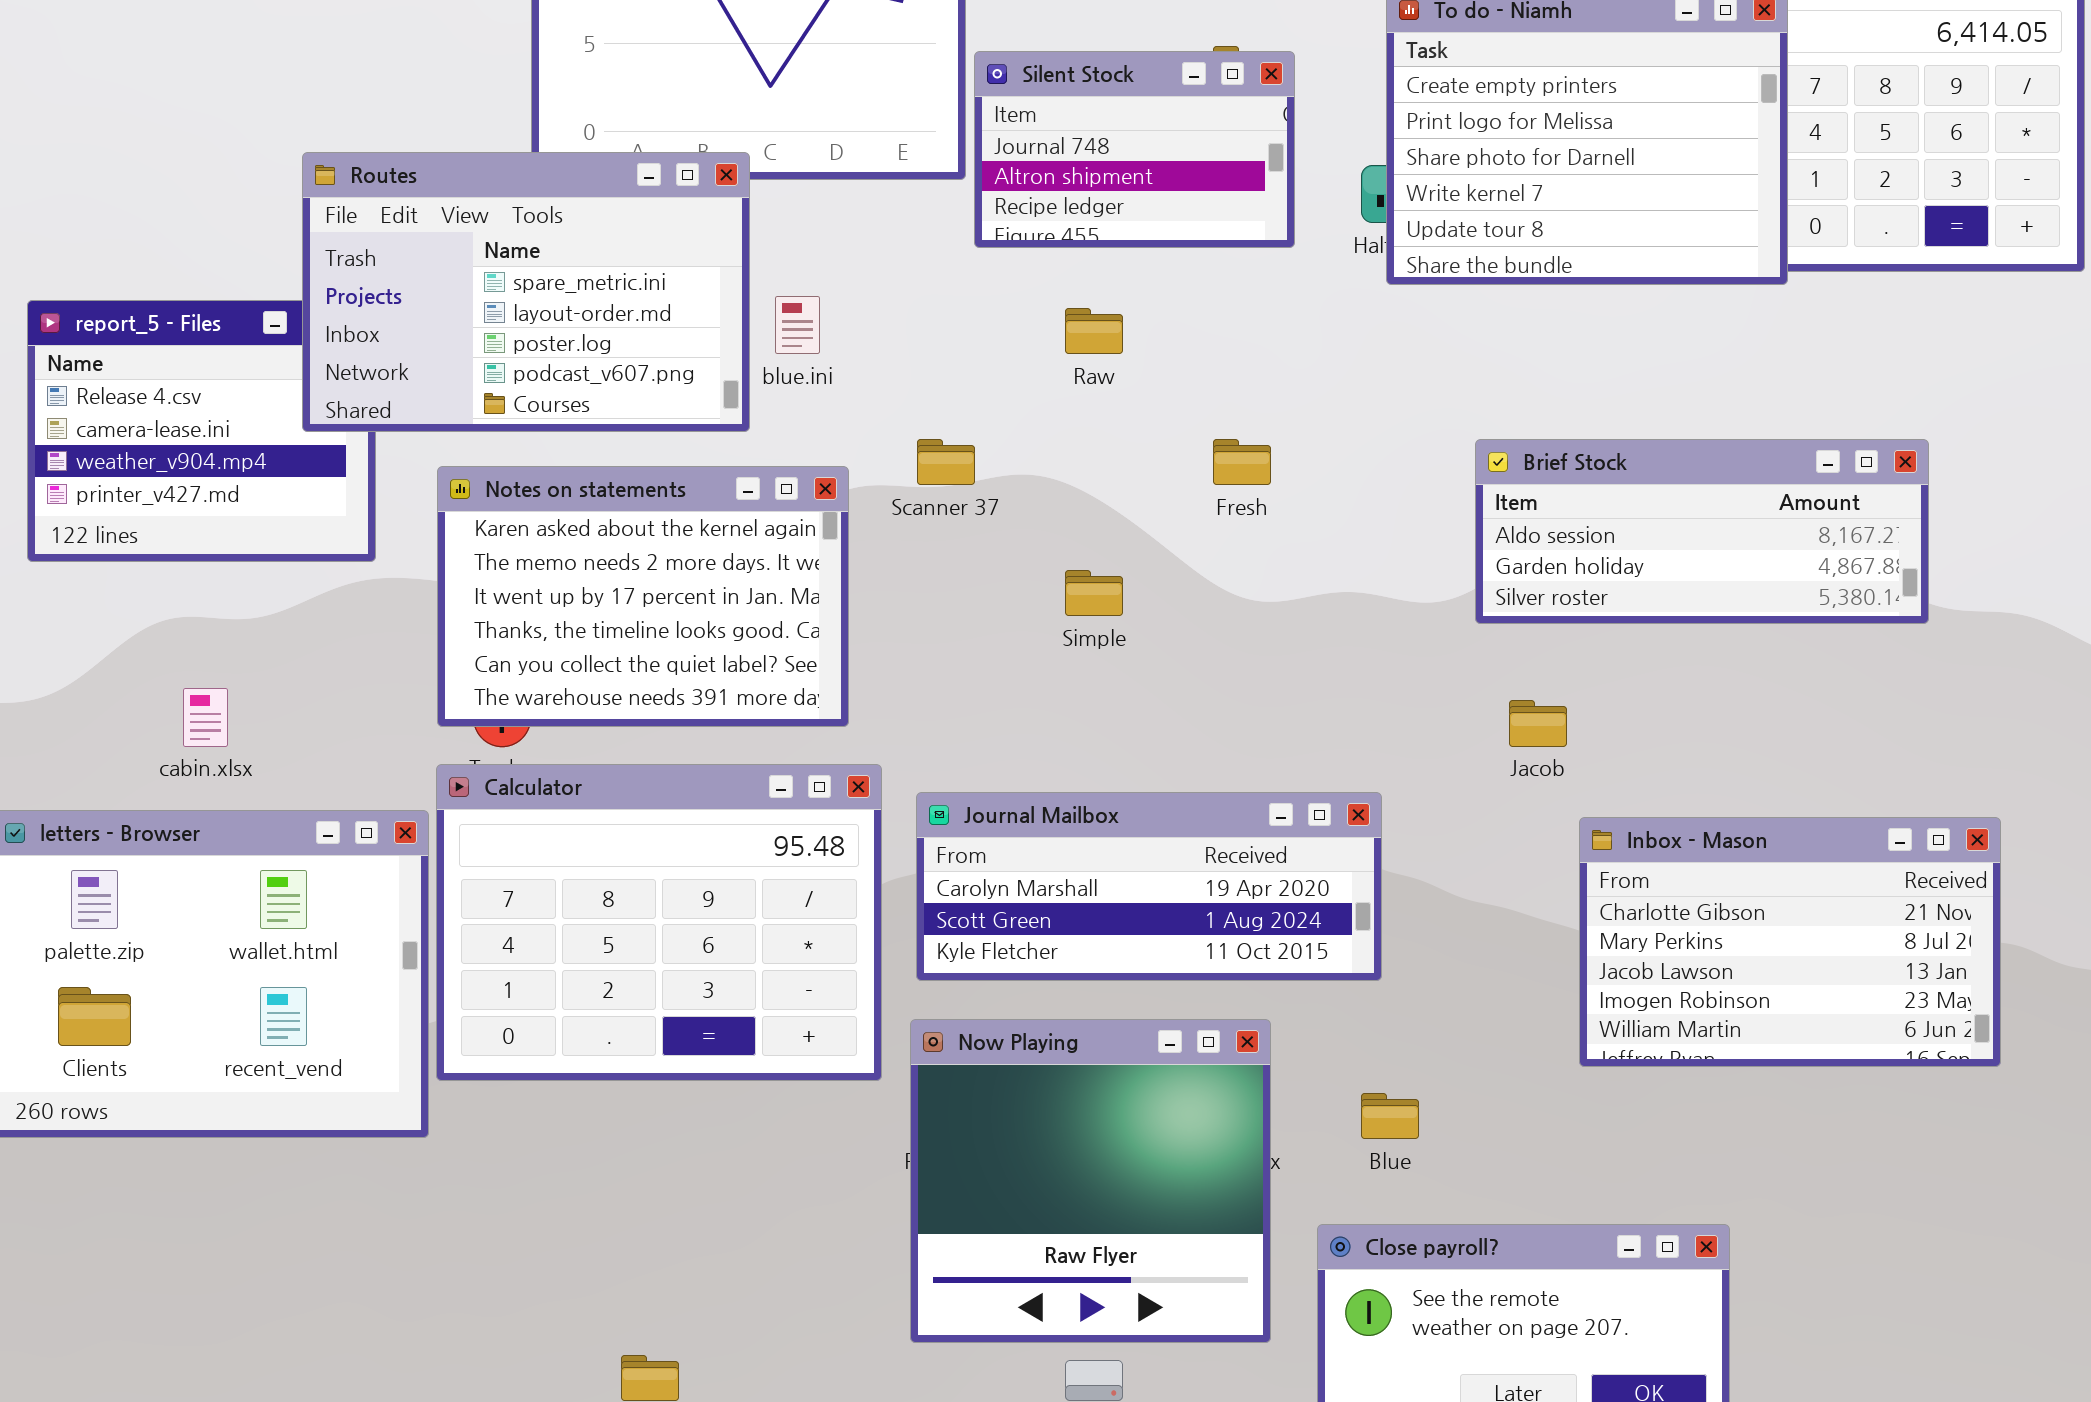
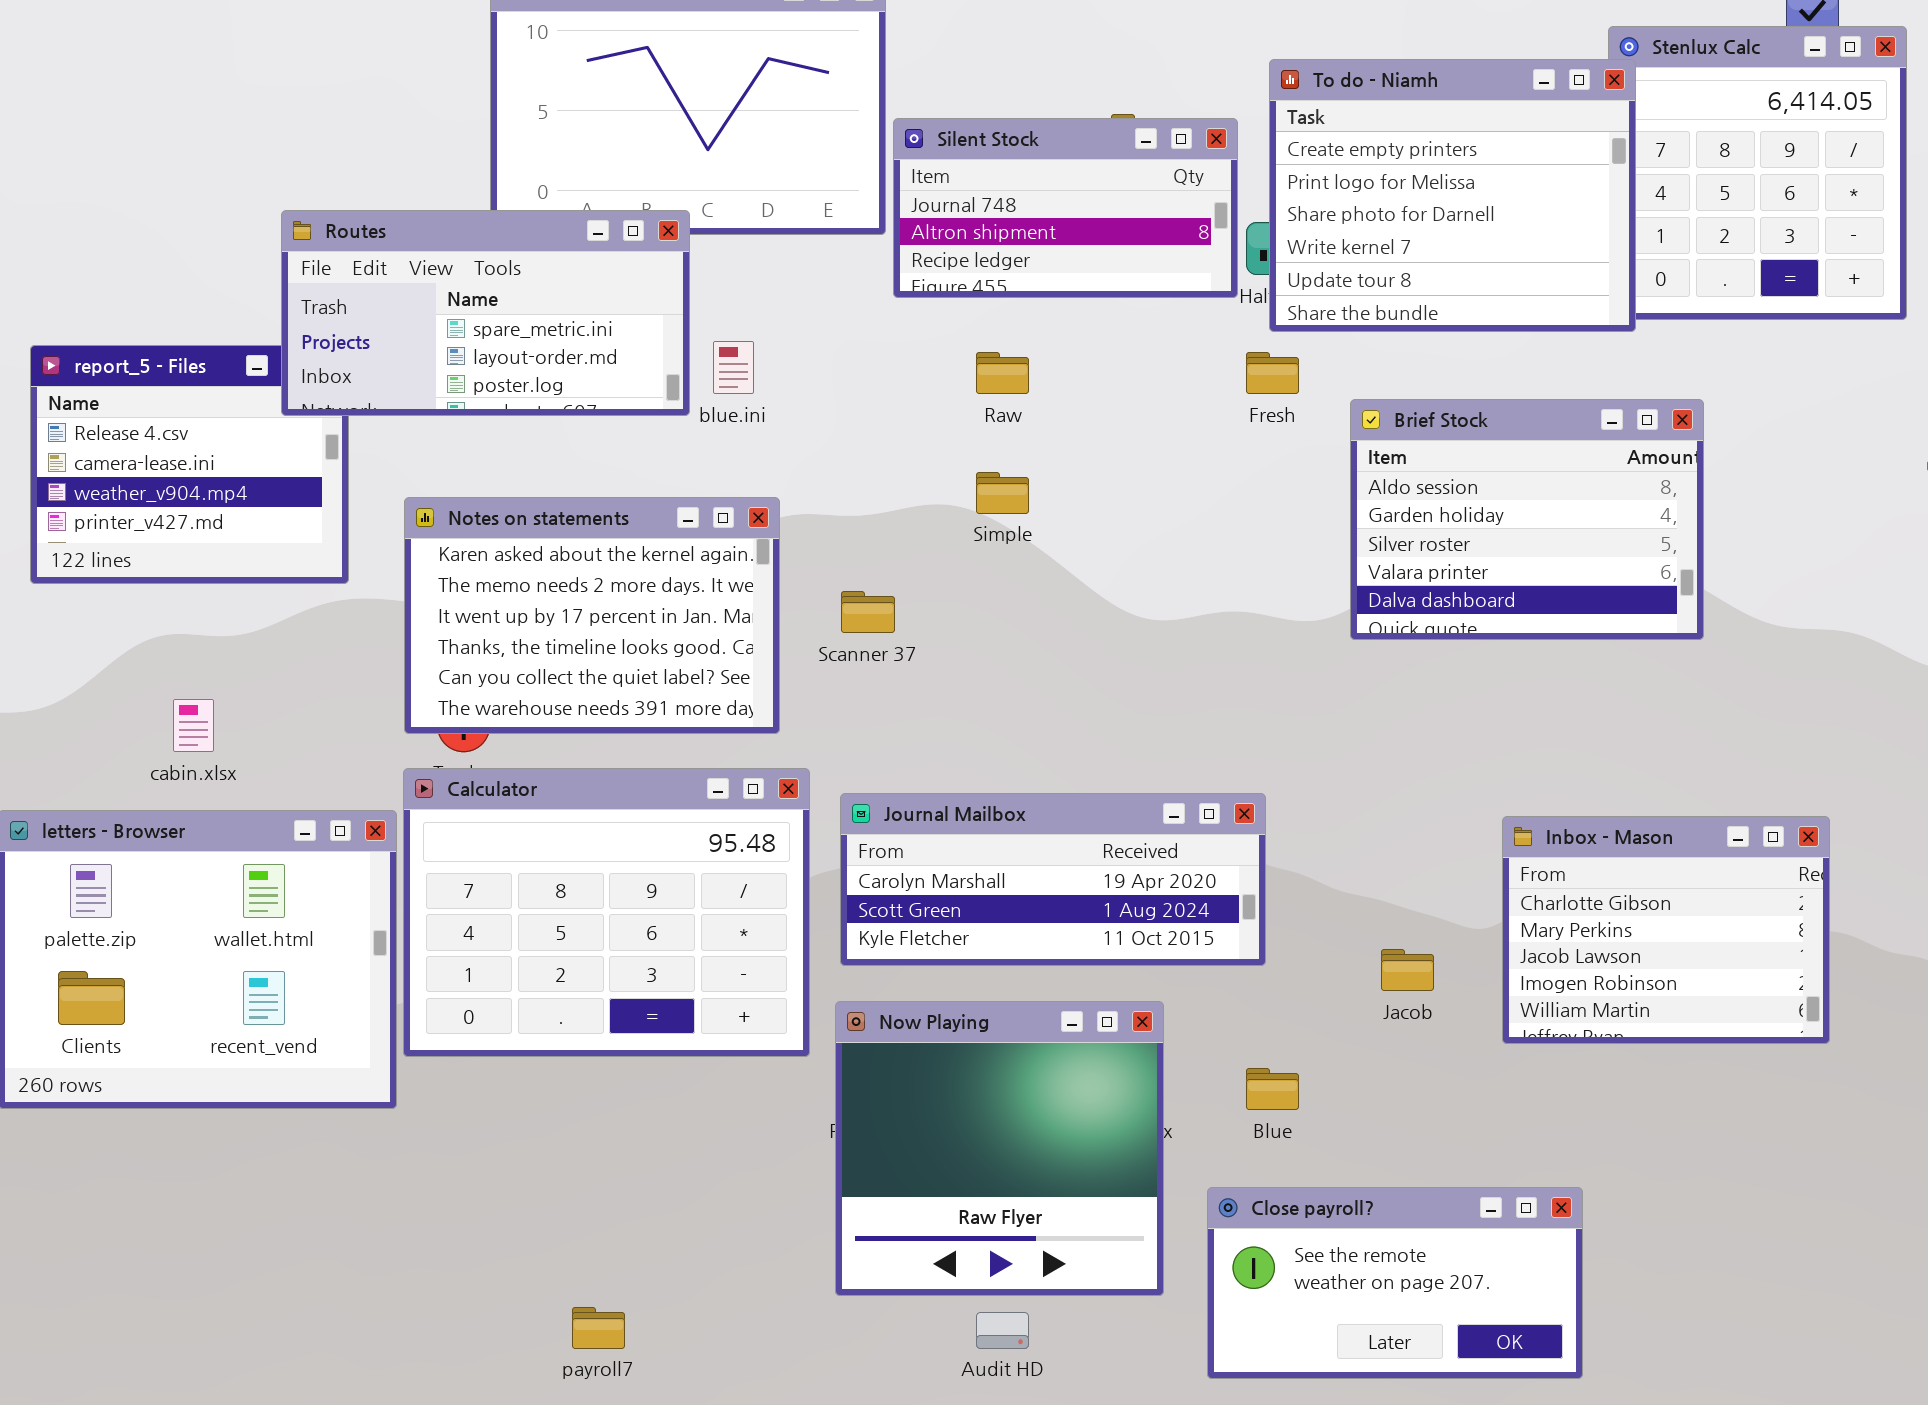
Silent Stock: [974,51,1295,248] -> [893,118,1238,298], resized
Routes: [302,152,750,432] -> [281,210,690,416], resized
Scanner 37: [917,439,975,485] -> [841,591,895,633], moved
Fresh: [1213,439,1271,485] -> [1246,352,1299,394], moved
Brief Stock: [1475,439,1929,624] -> [1350,399,1704,640], resized
Simple: [1065,570,1123,616] -> [976,472,1029,514], moved
Jacob: [1509,700,1567,747] -> [1381,949,1434,991], moved
Inbox - Mason: [1579,817,2001,1067] -> [1502,816,1830,1044], resized

